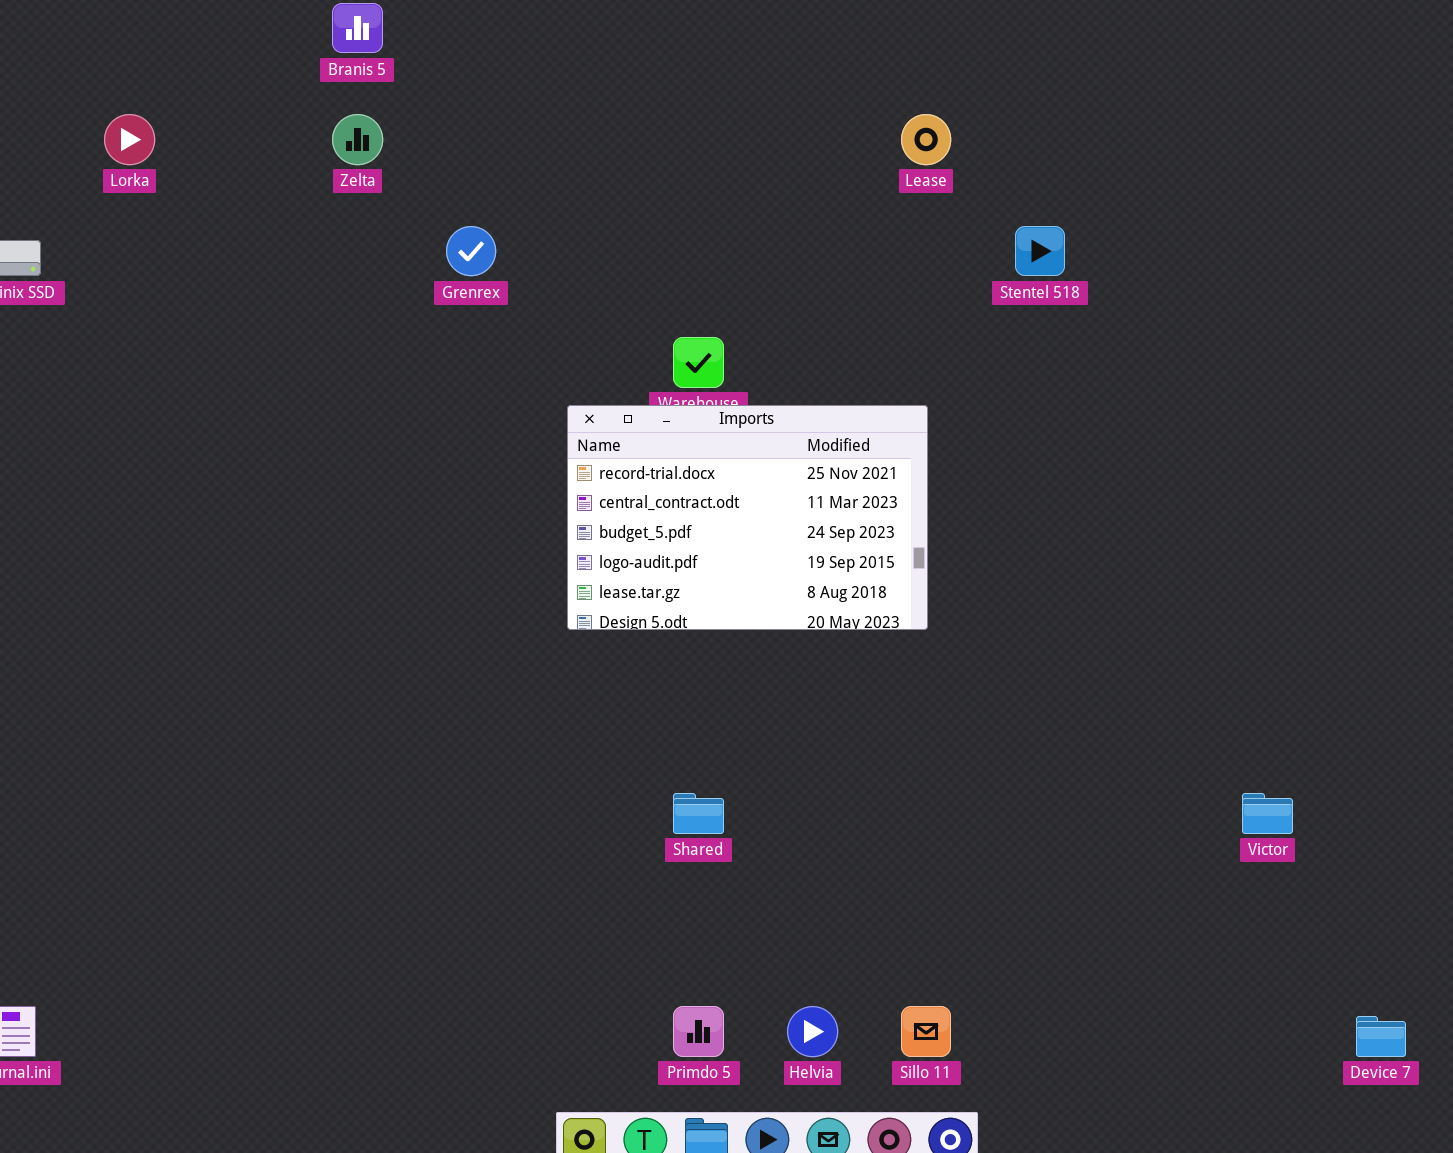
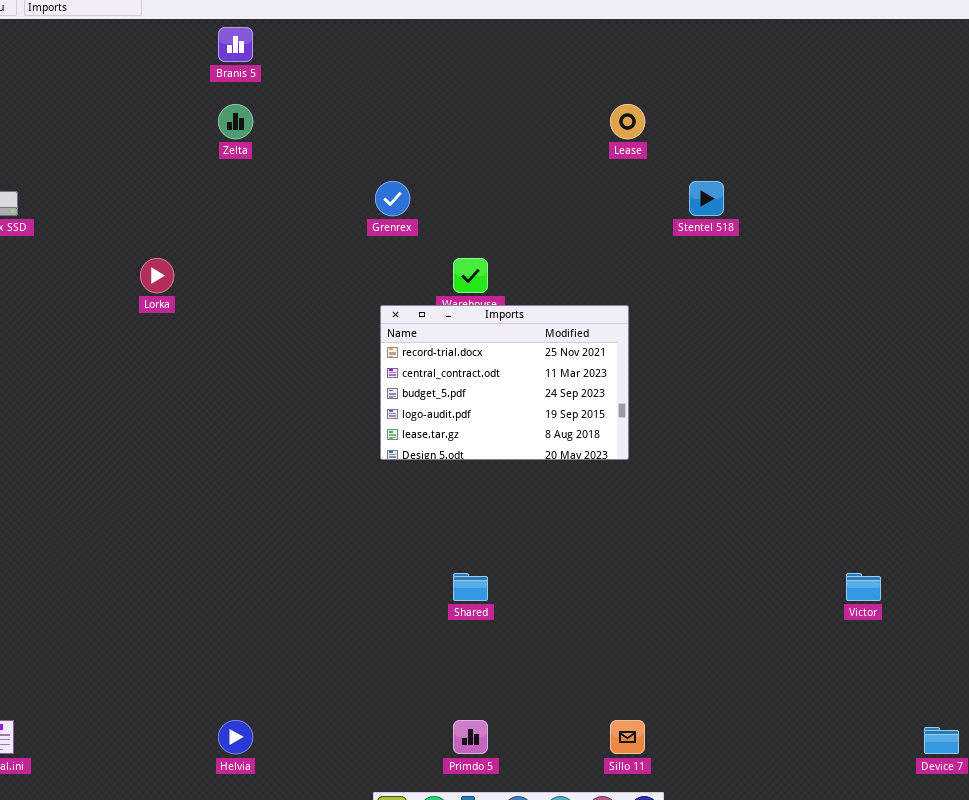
Lorka: [104,114,155,165] -> [140,258,174,293], moved
Grenrex: [446,226,496,276] -> [375,181,410,216], moved
Helvia: [787,1006,838,1057] -> [218,720,253,754], moved

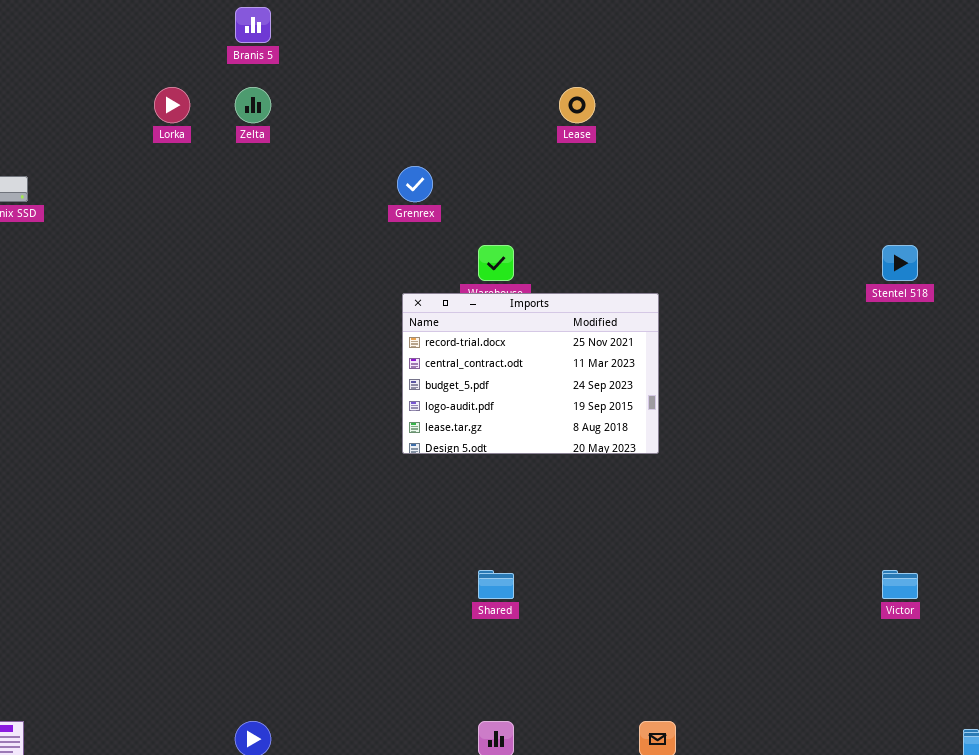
Lease: [610,104,645,139] -> [559,87,595,123], moved
Stentel 518: [689,181,724,216] -> [882,245,918,281], moved
Lorka: [140,258,174,293] -> [154,87,190,123], moved

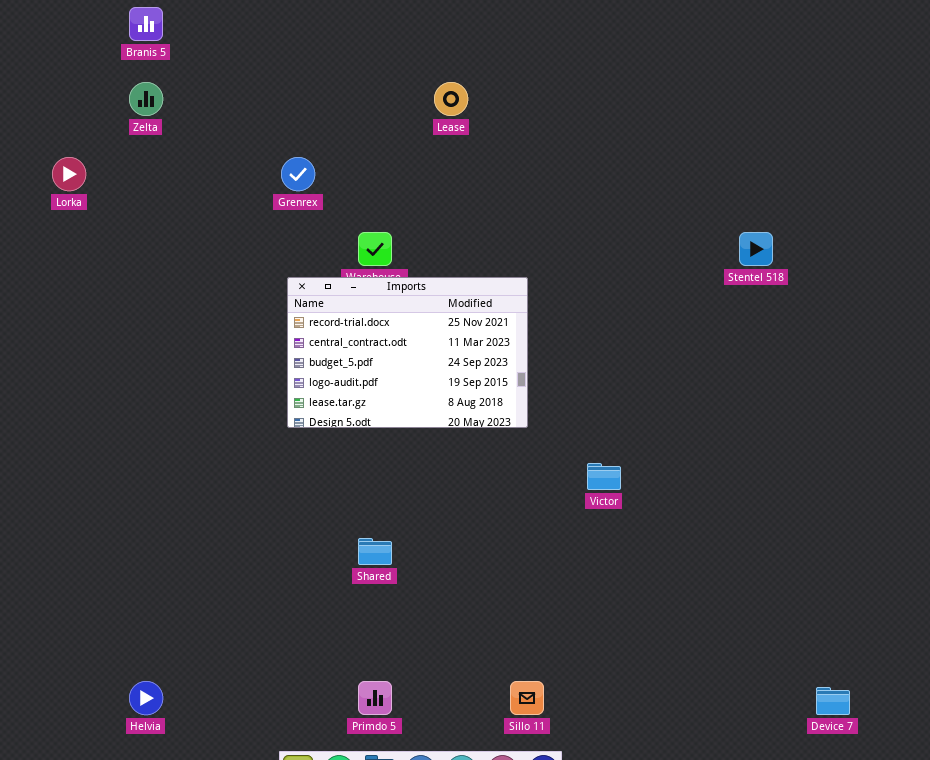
Lorka: [154,87,190,123] -> [52,157,86,191], moved
Victor: [882,570,918,599] -> [587,463,621,490], moved

